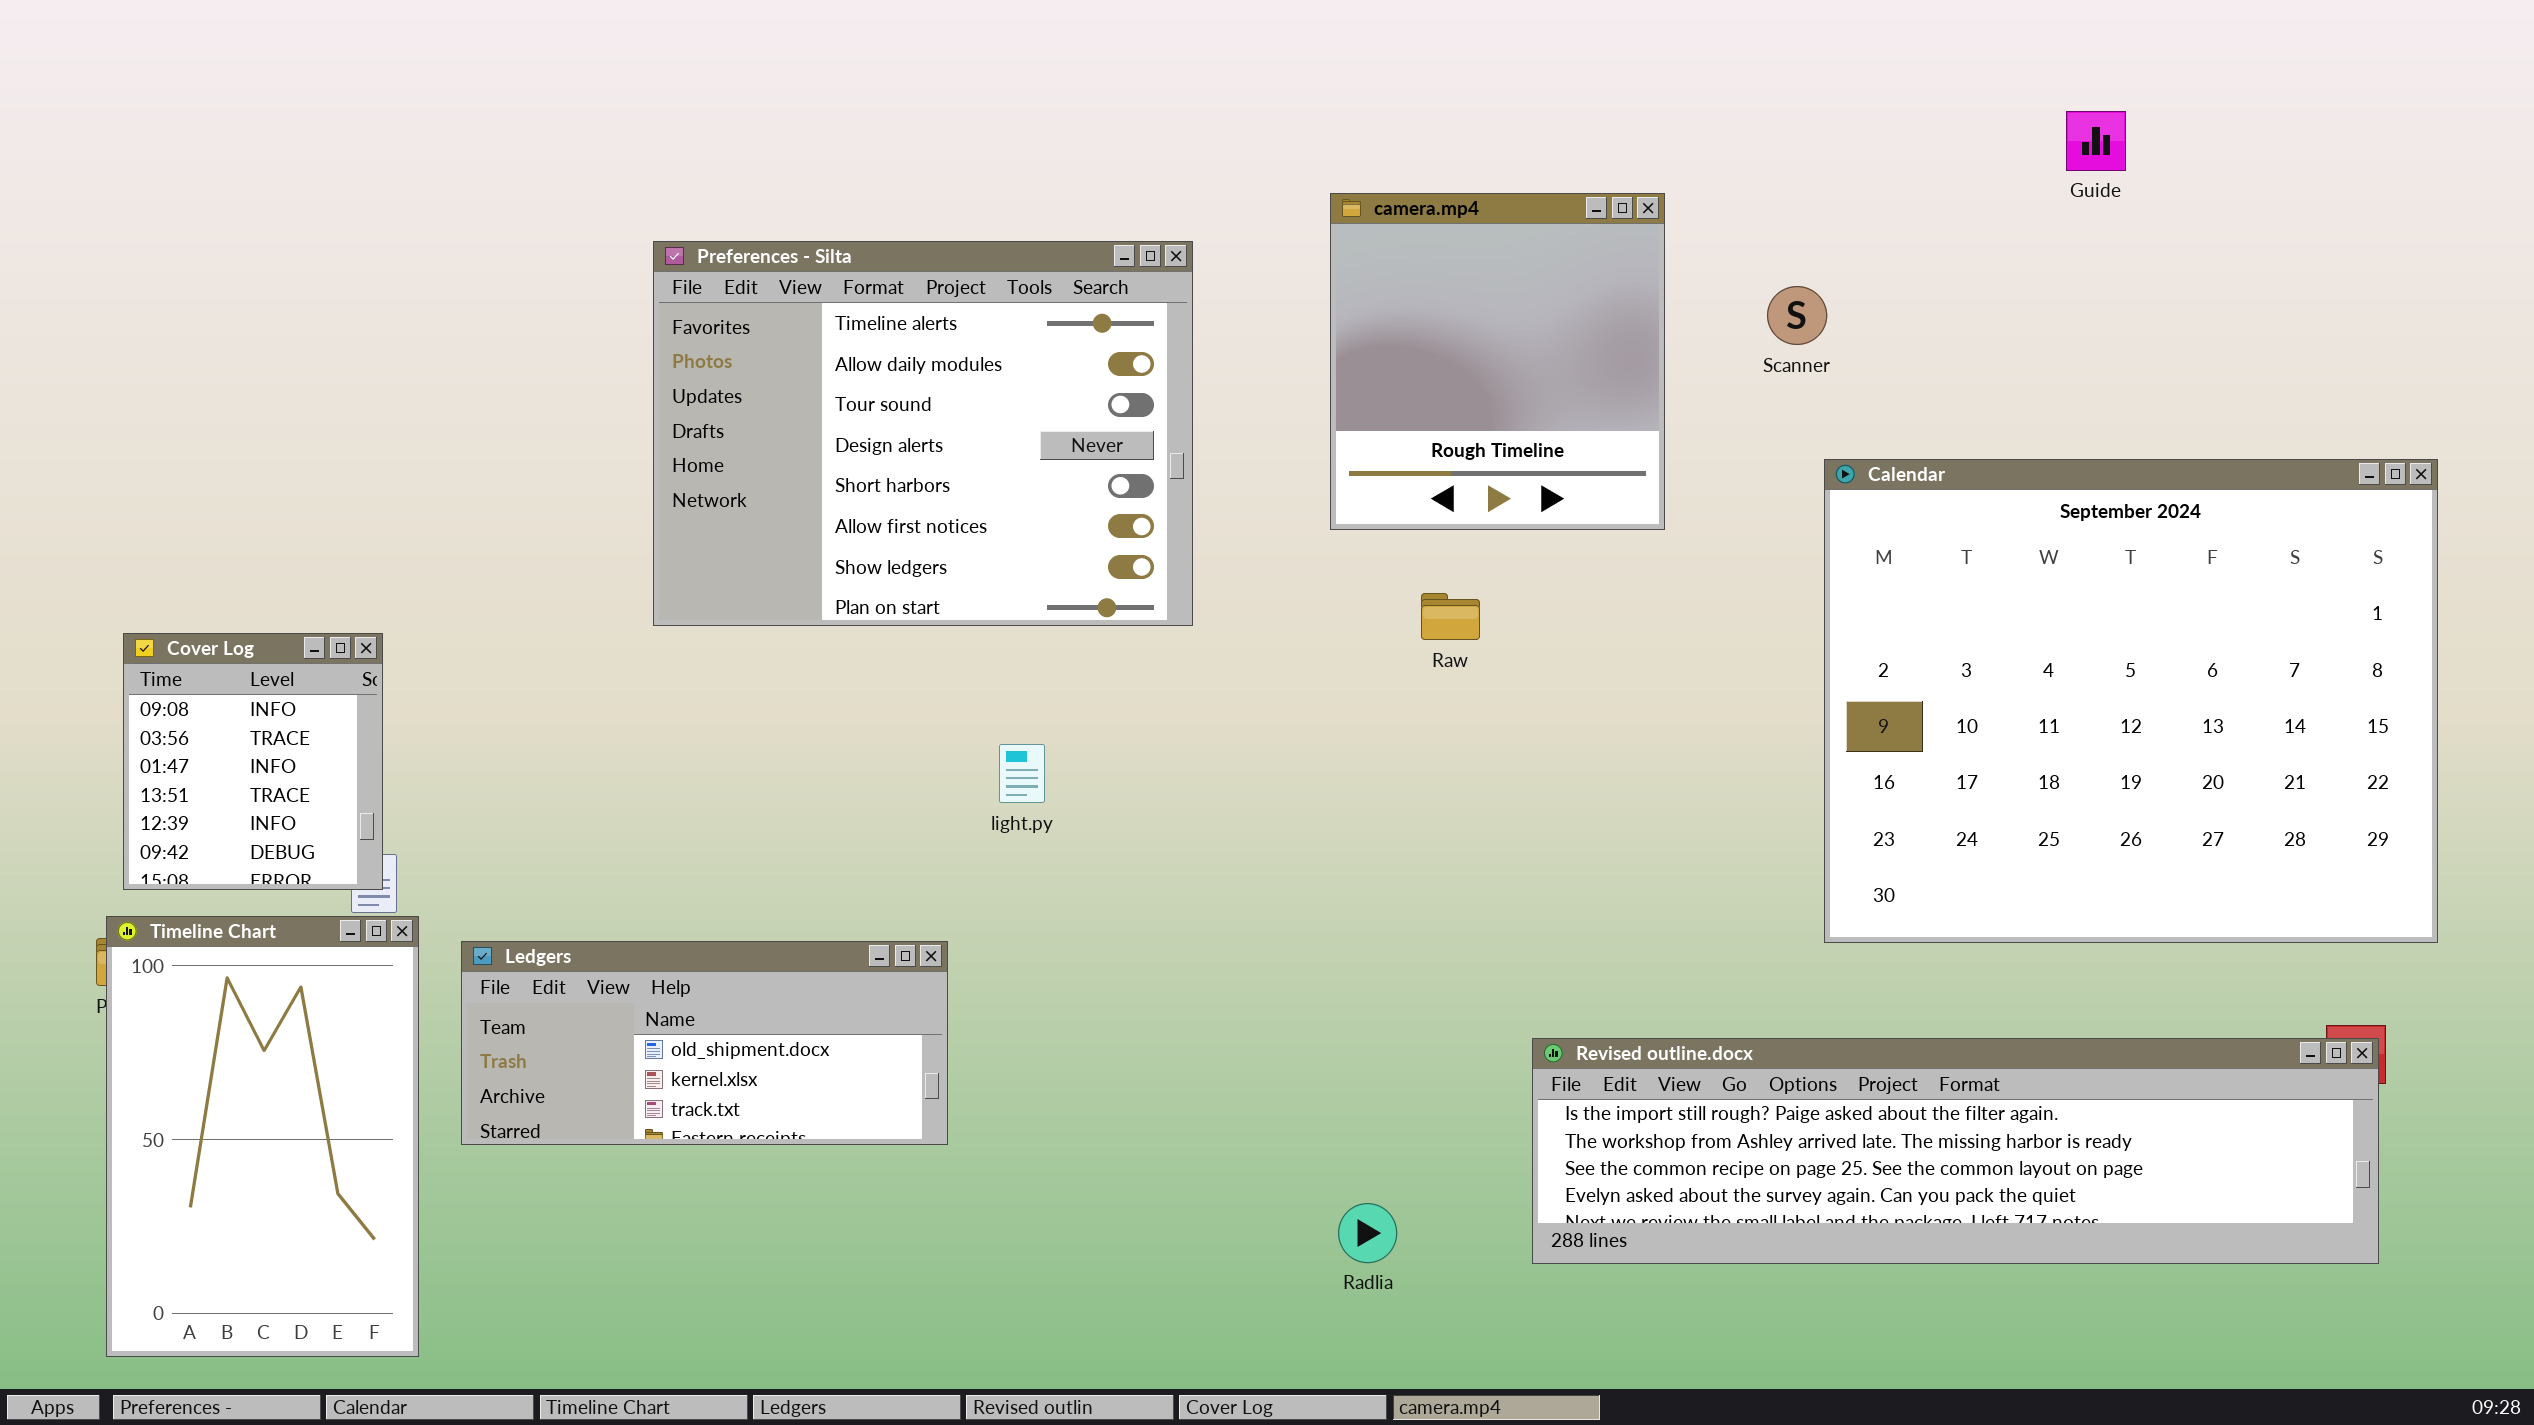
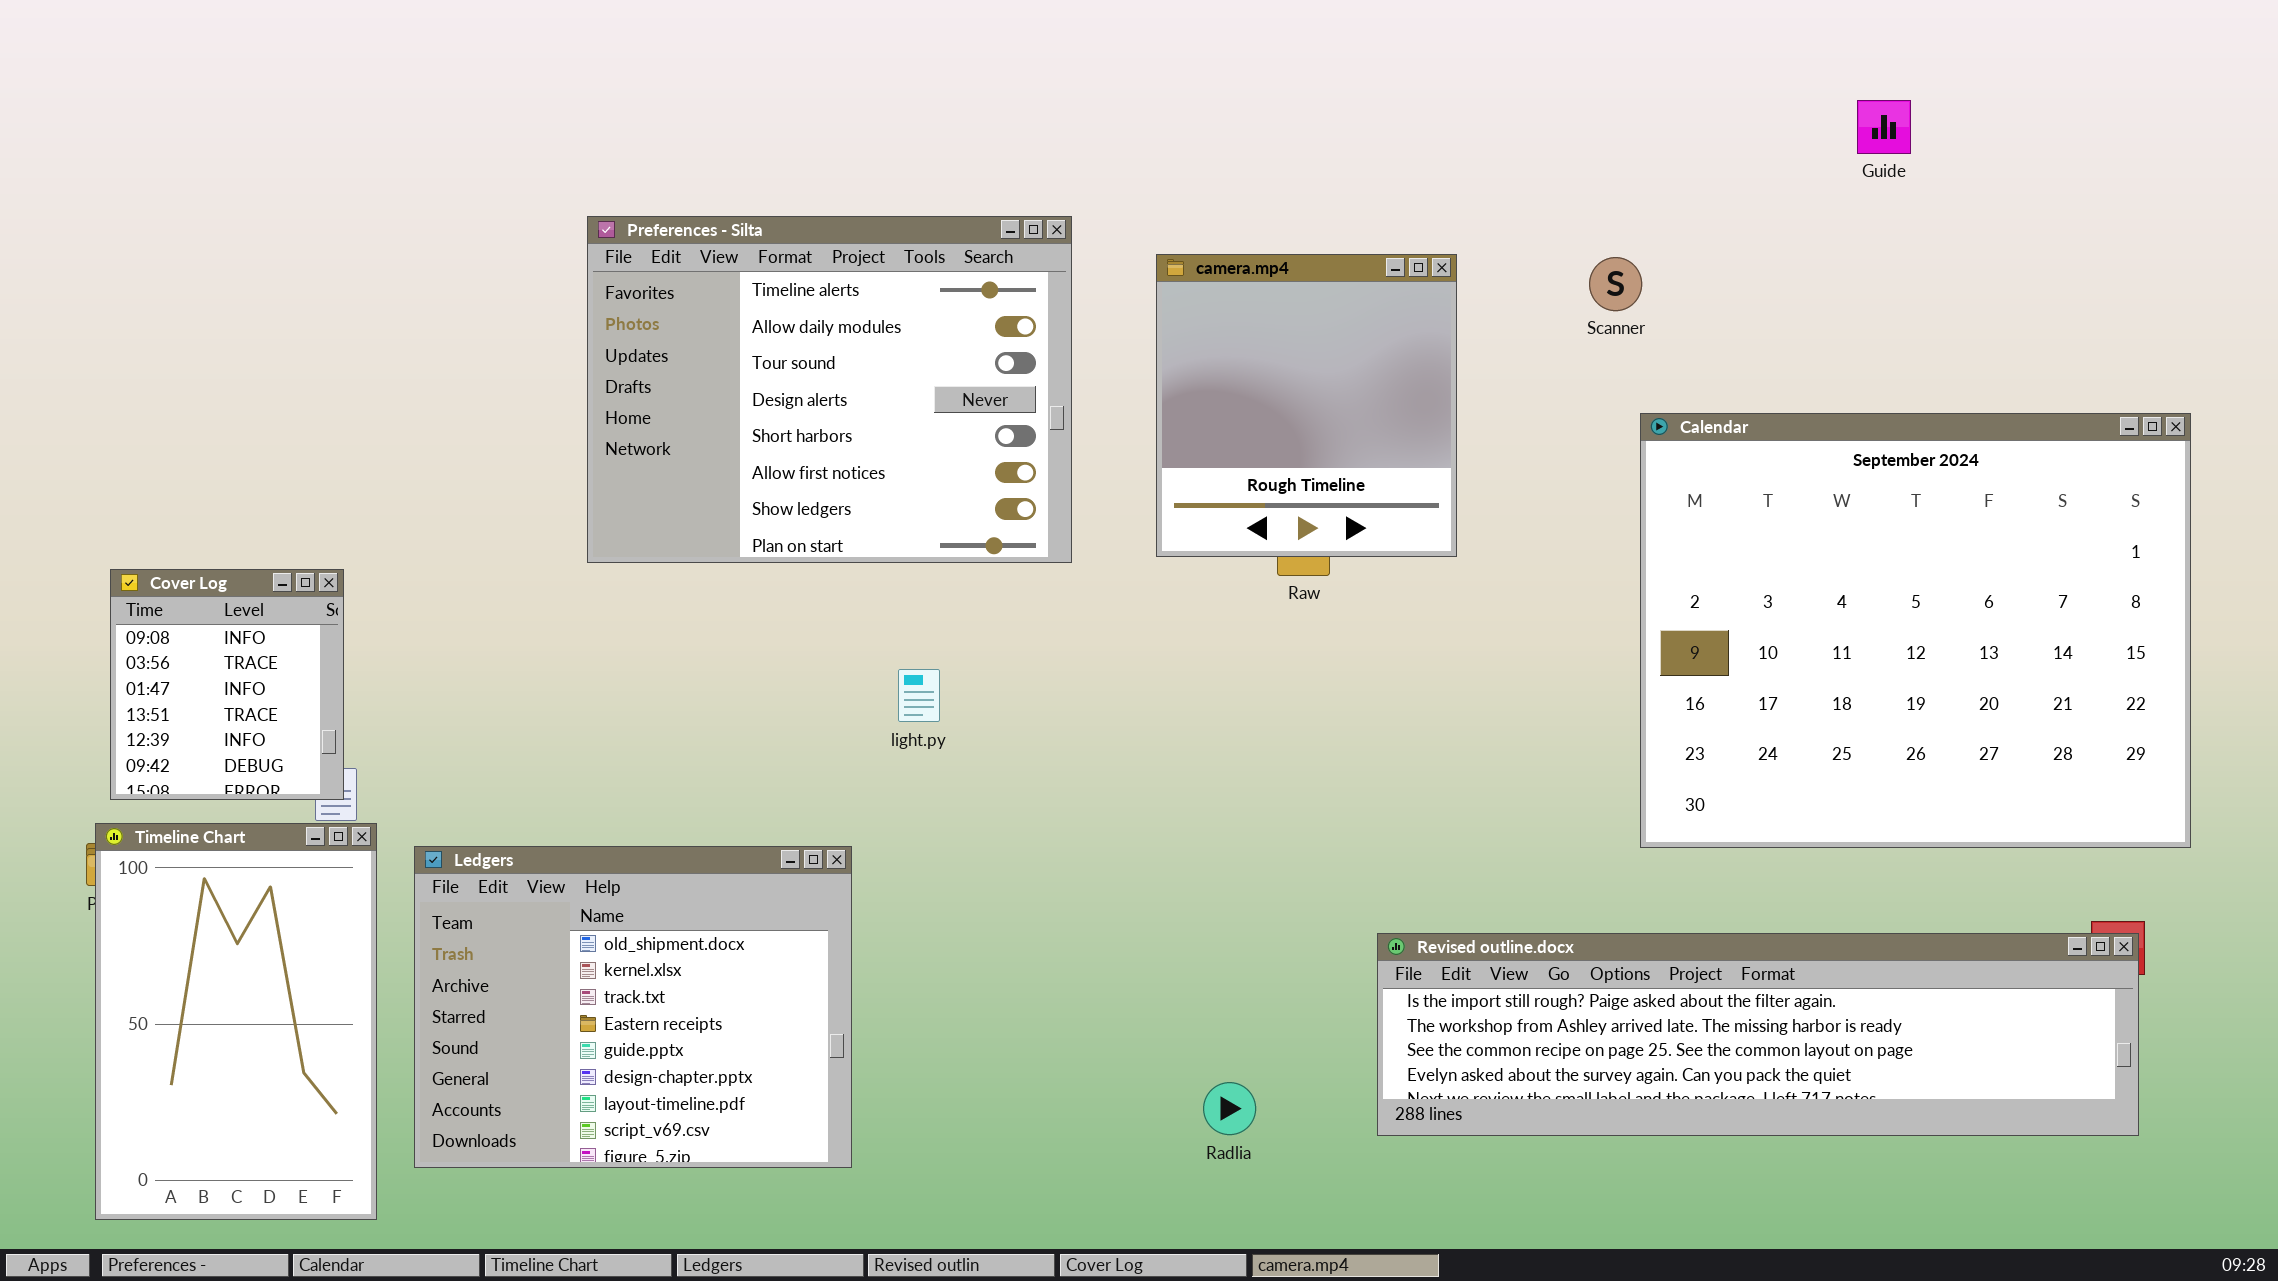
camera.mp4: [1330,193,1665,530] -> [1156,254,1457,557], moved
Ledgers: [461,941,948,1145] -> [414,846,852,1168], resized

